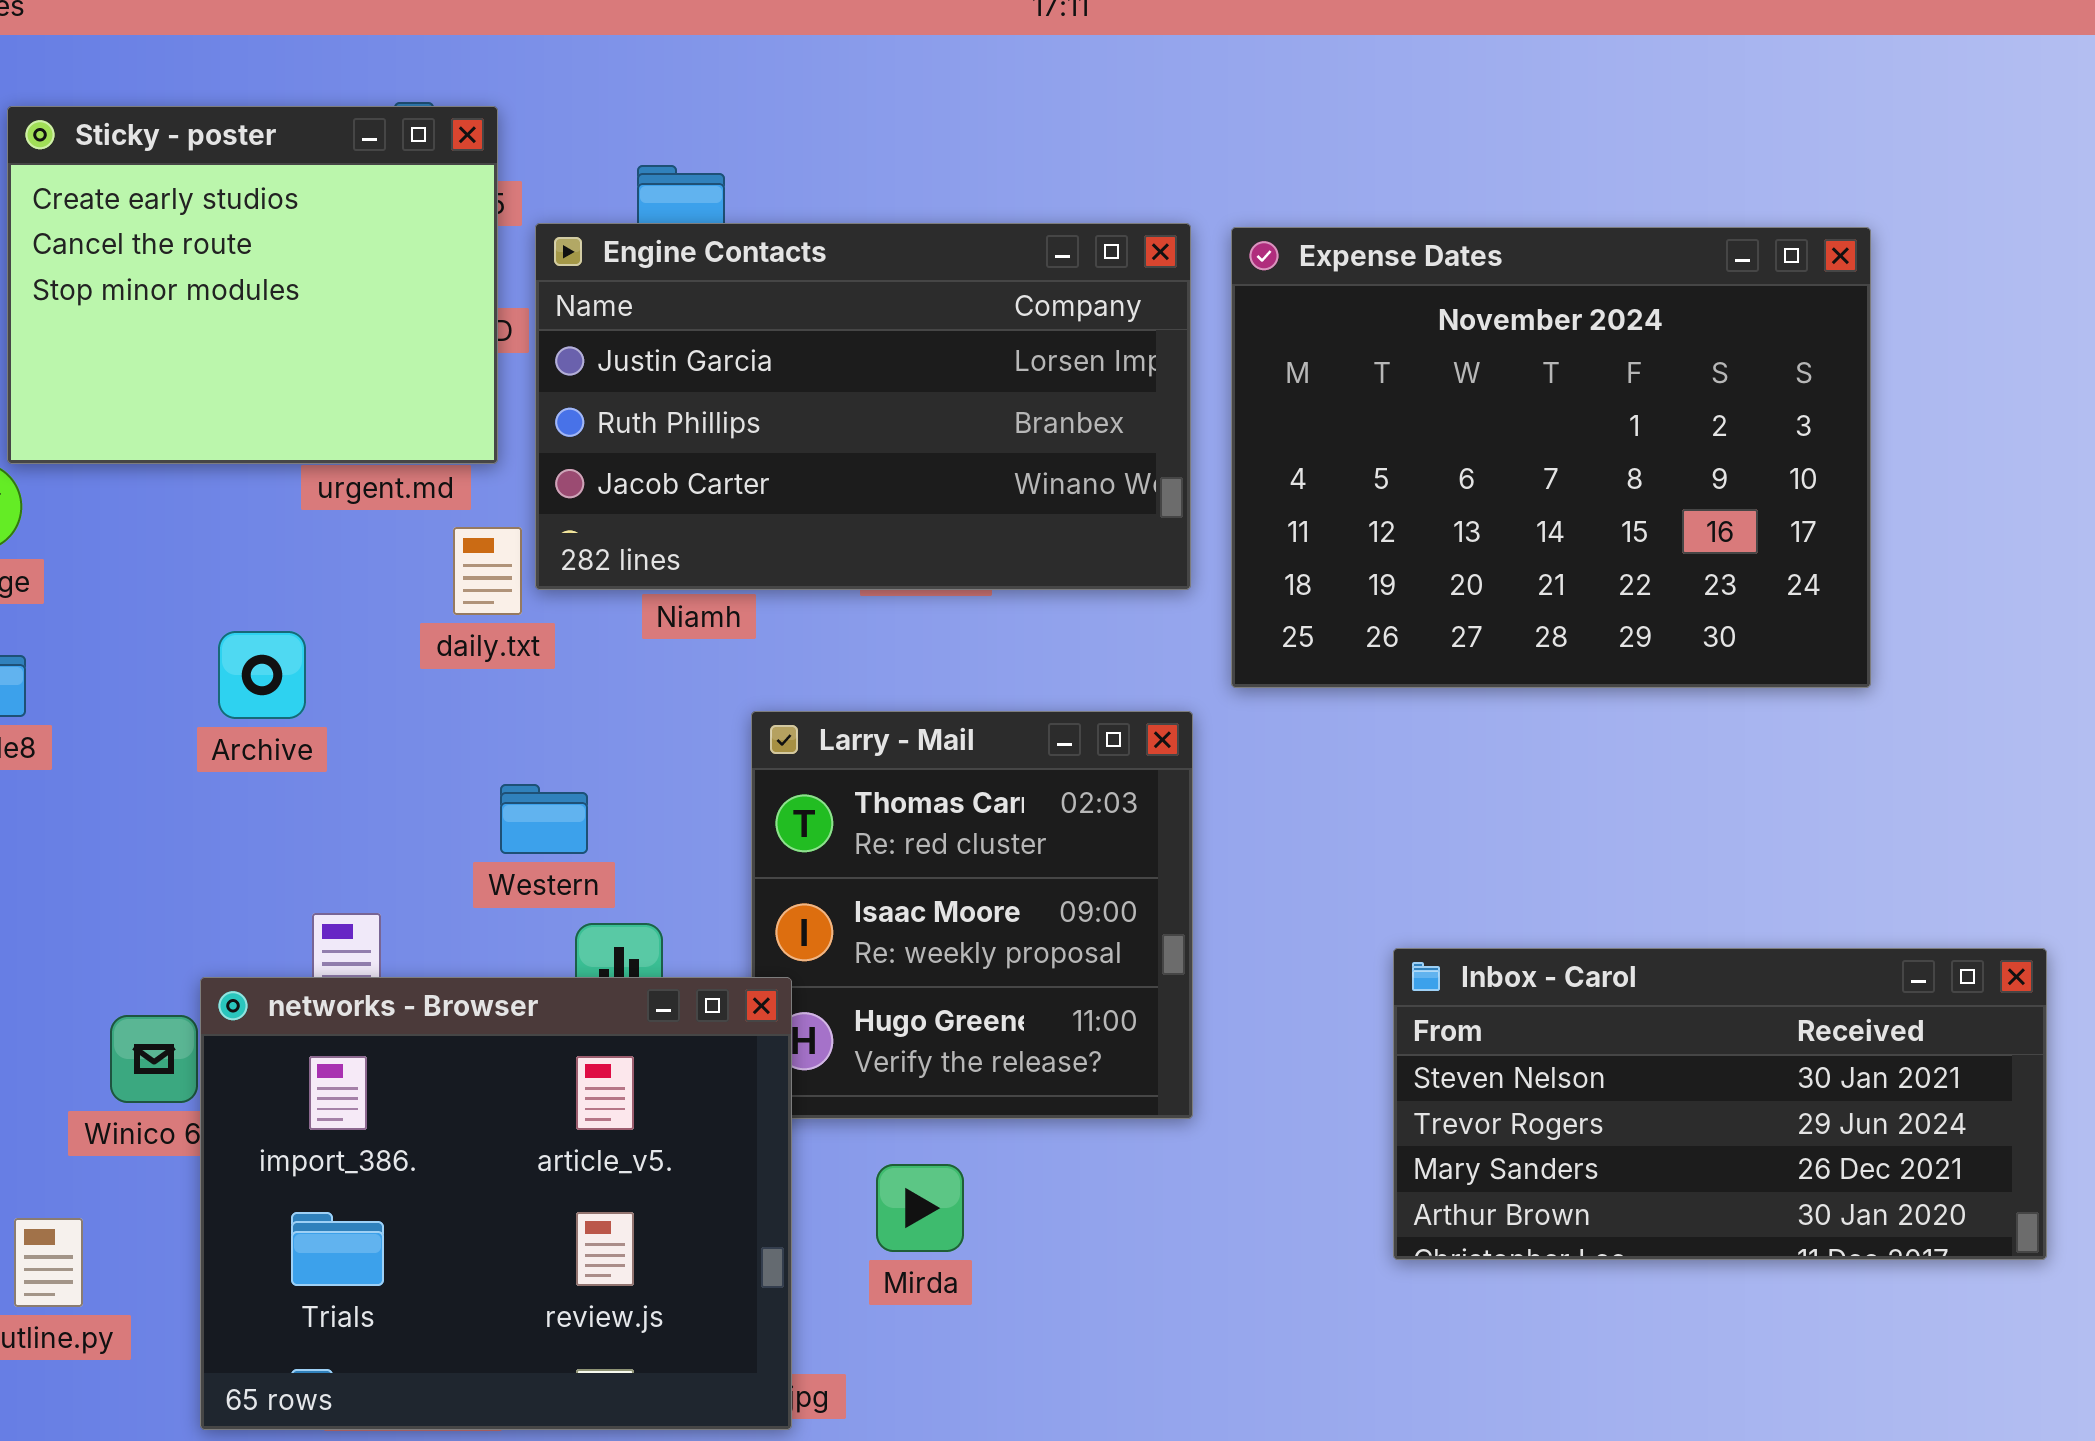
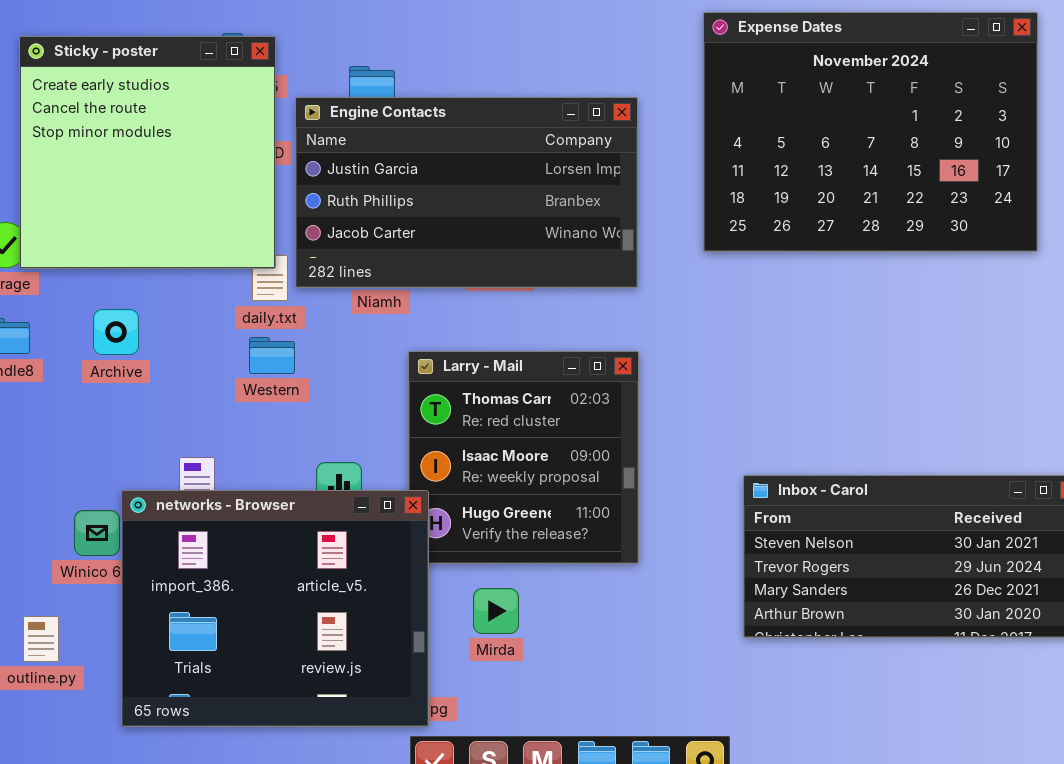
Sticky - poster: [7,106,498,464] -> [19,36,276,269], resized
Expense Dates: [1231,227,1871,688] -> [703,12,1038,252], moved
Archive: [218,631,306,719] -> [93,309,139,355], moved
Western: [500,784,588,854] -> [249,337,295,374], moved

